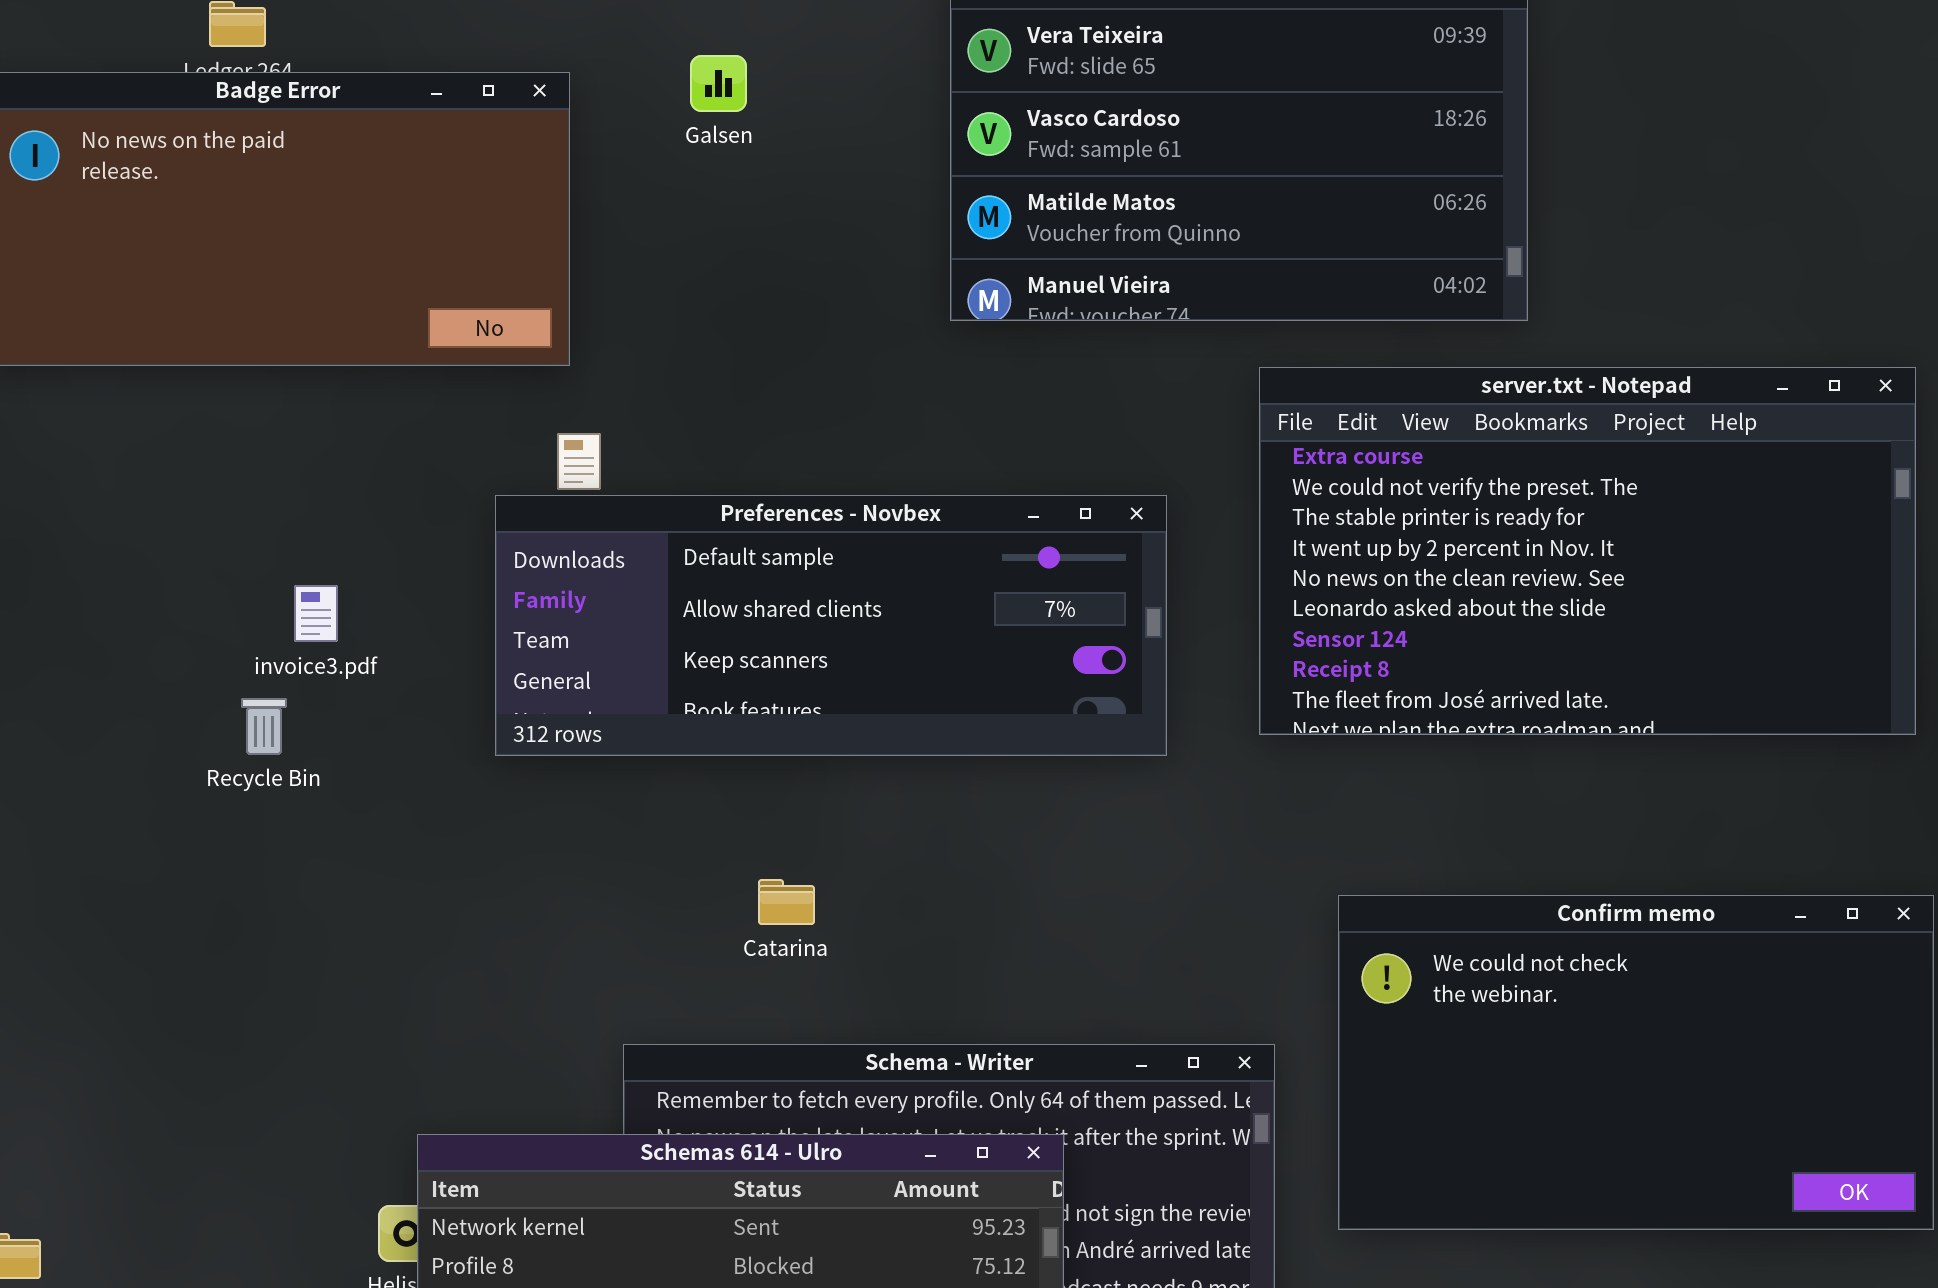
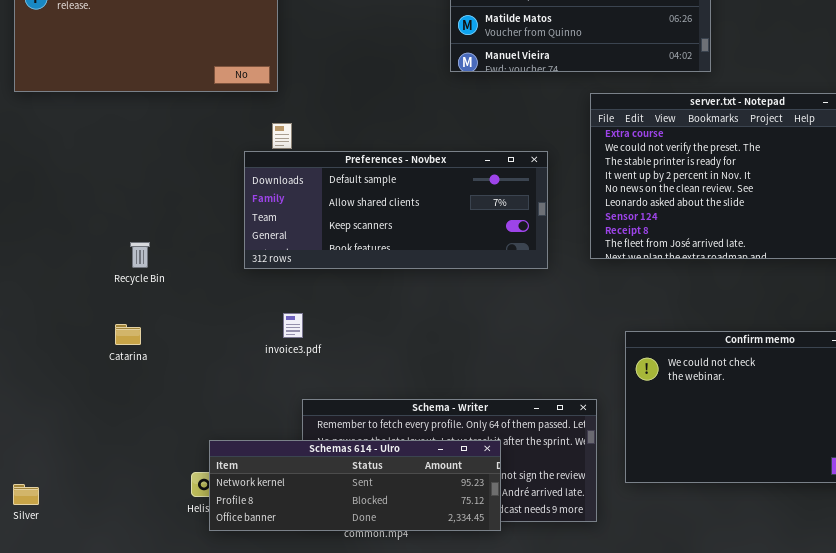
invoice3.pdf: [294,585,338,642] -> [283,313,303,338], moved
Catarina: [758,879,815,925] -> [115,324,141,345], moved

